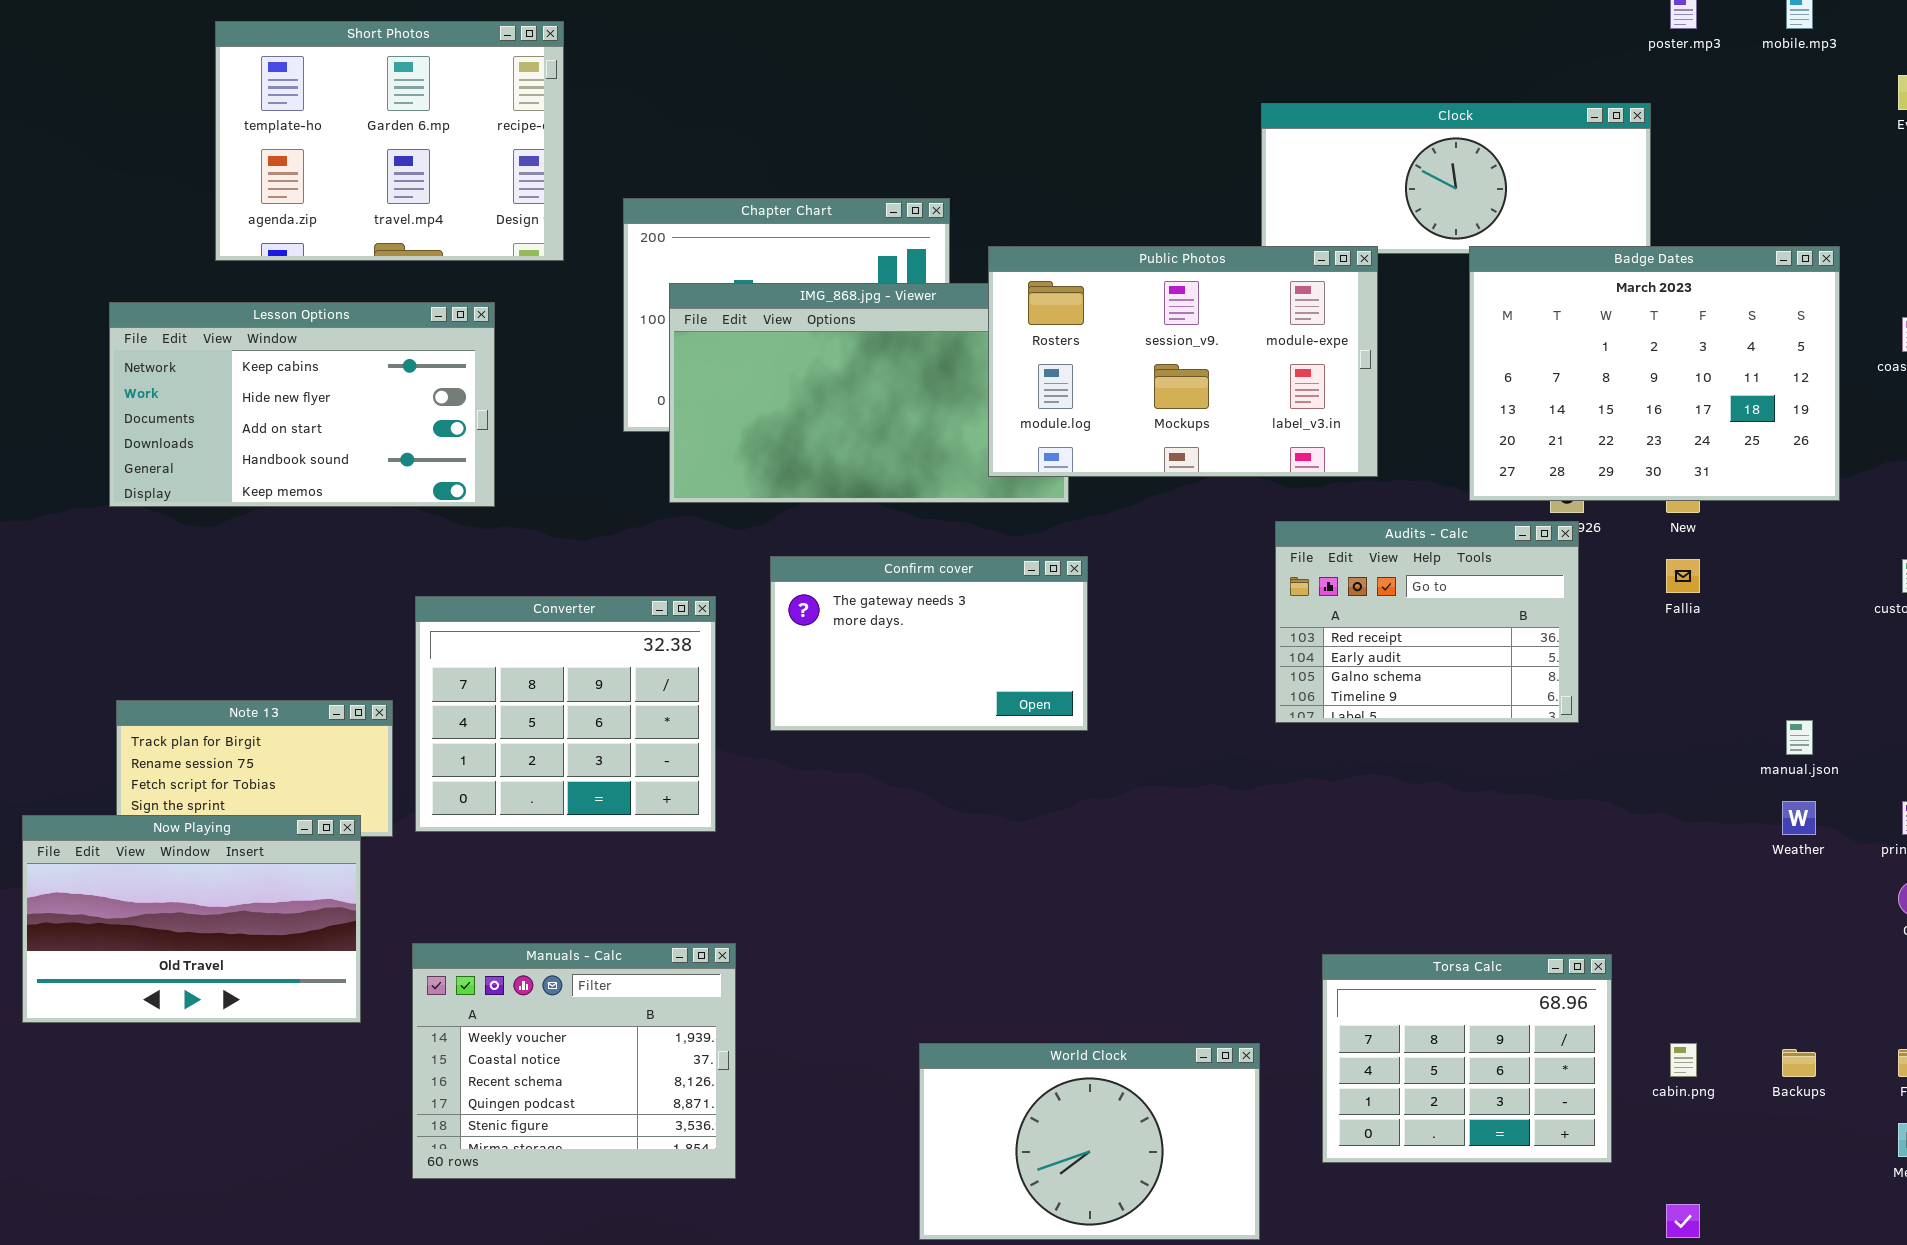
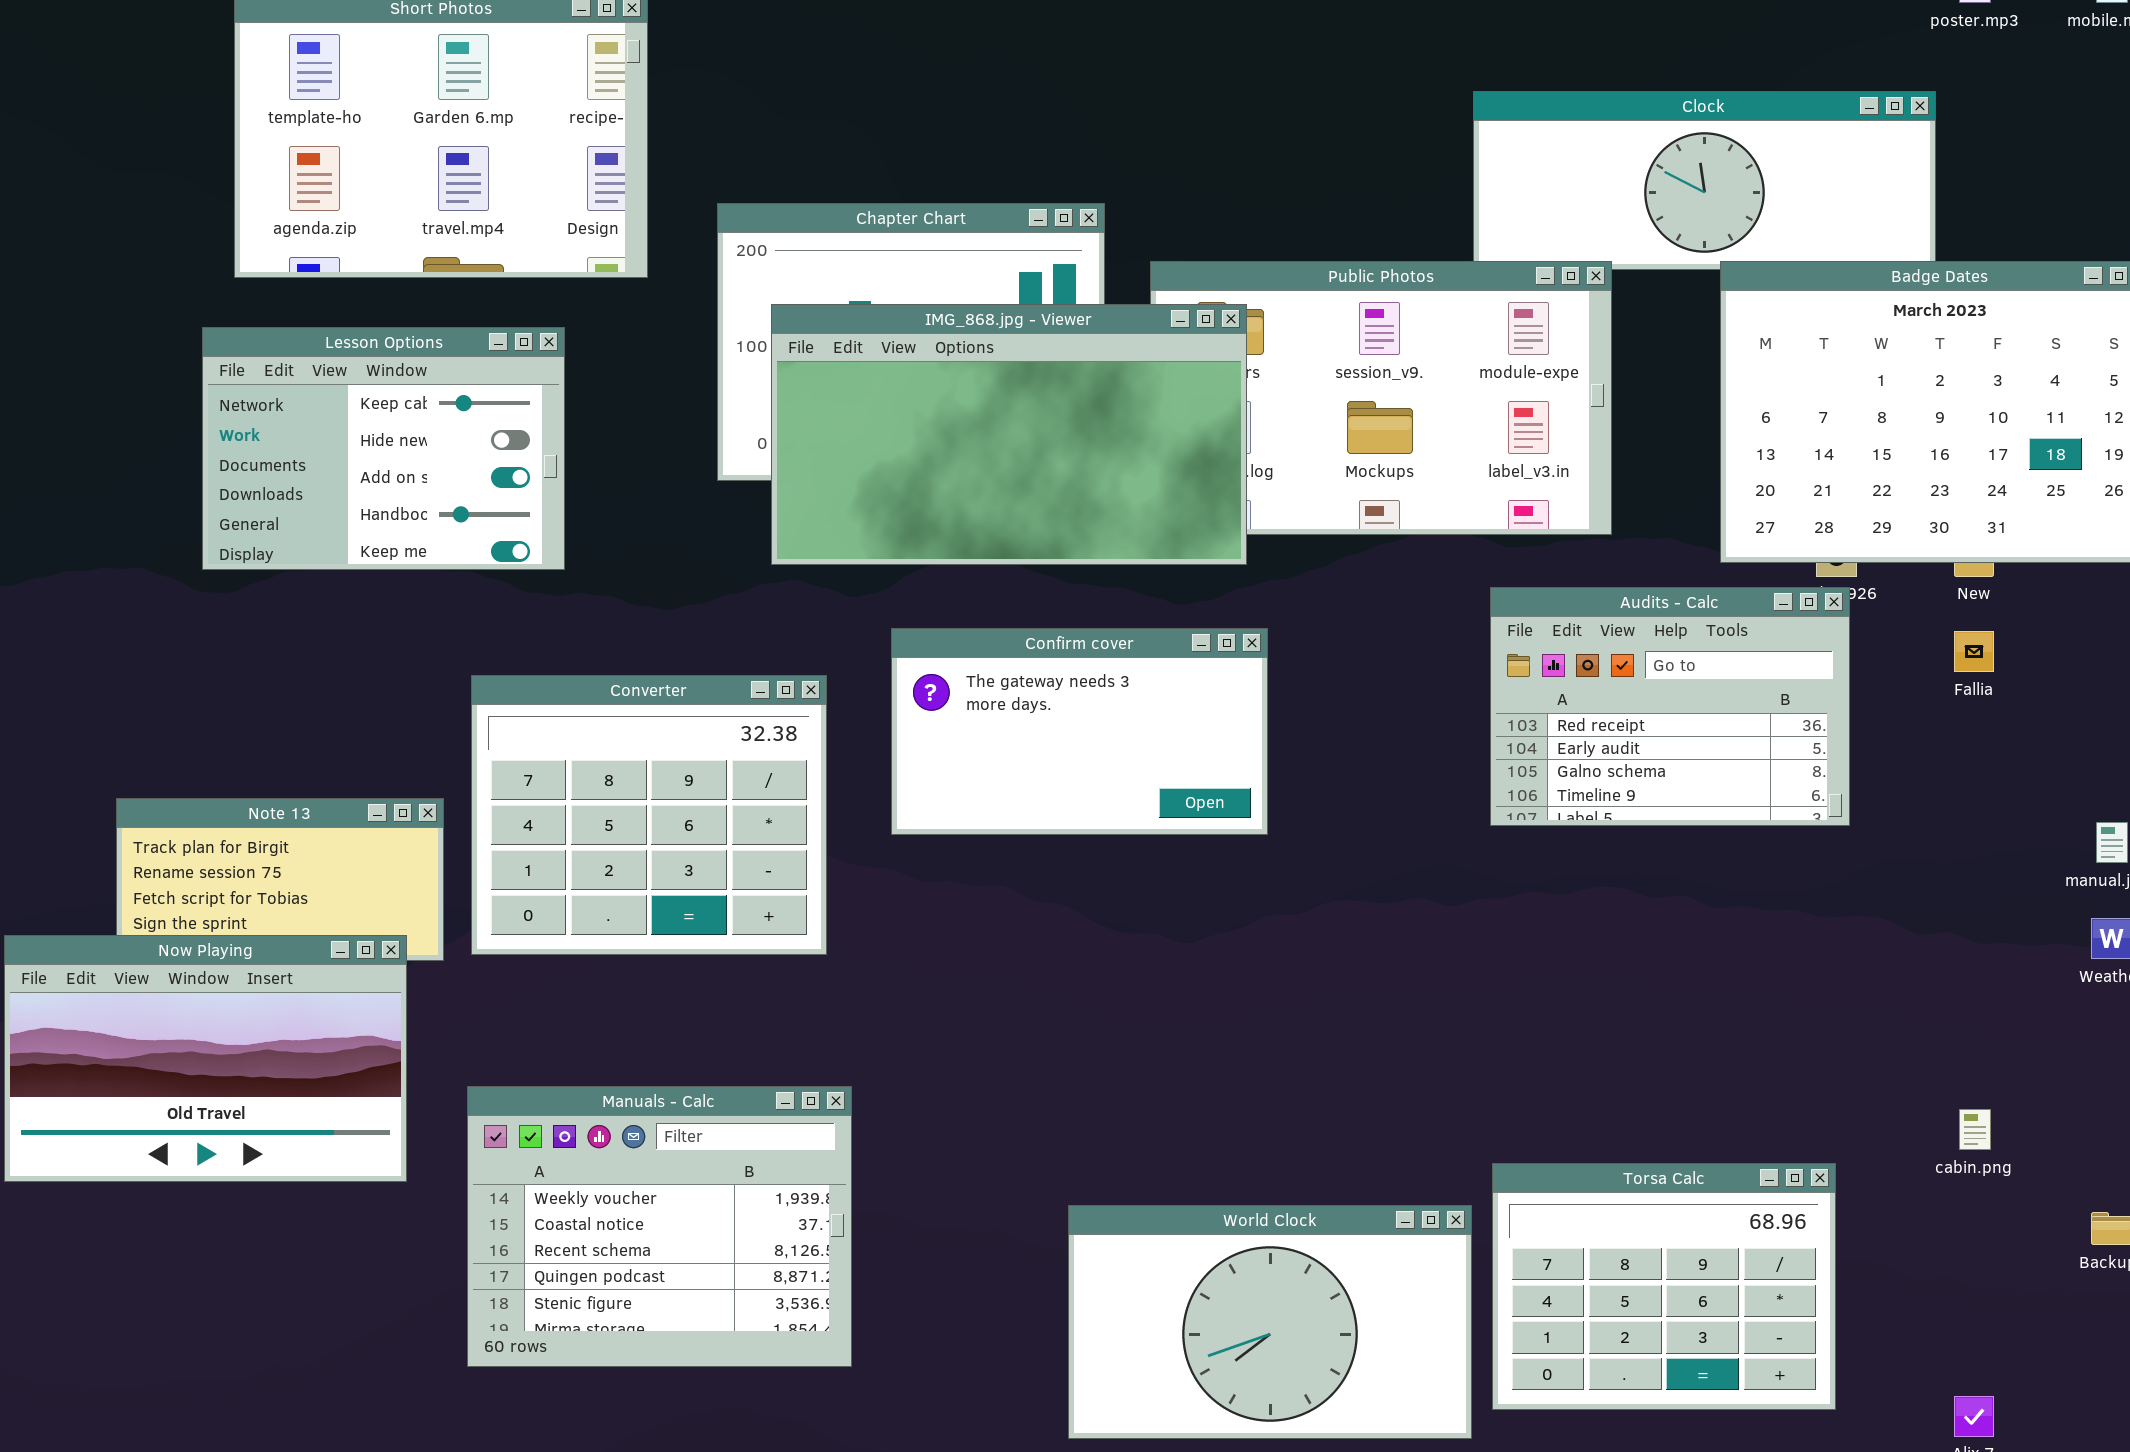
IMG_868.jpg - Viewer: [669,283,1069,503] -> [771,304,1247,565], raised
Lesson Options: [109,302,495,507] -> [202,327,565,570], resized
Torsa Calc: [1322,954,1612,1163] -> [1492,1163,1836,1410], moved
cabin.png: [1670,1043,1697,1077] -> [1959,1109,1991,1150], moved

